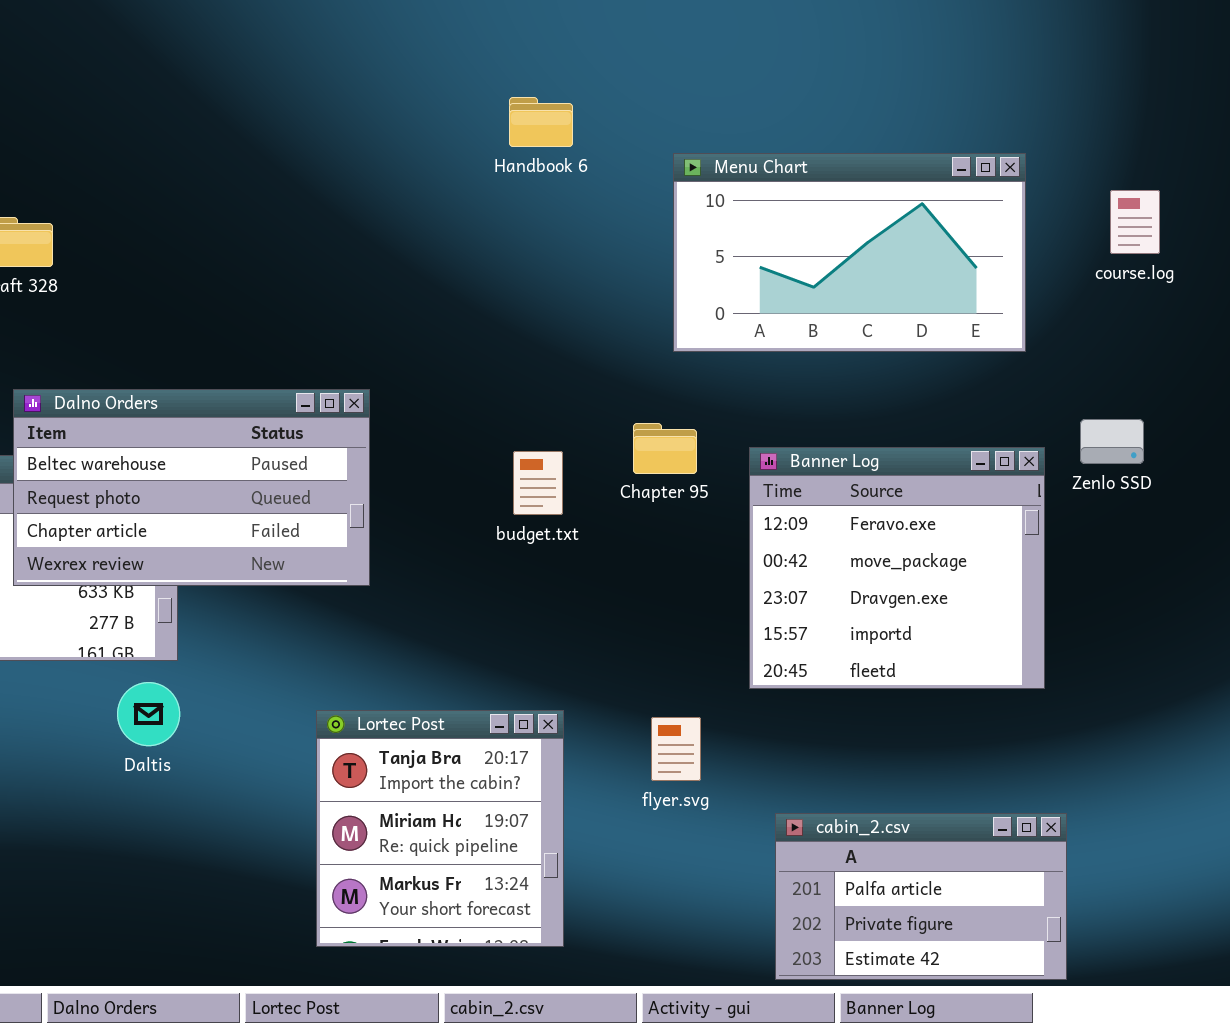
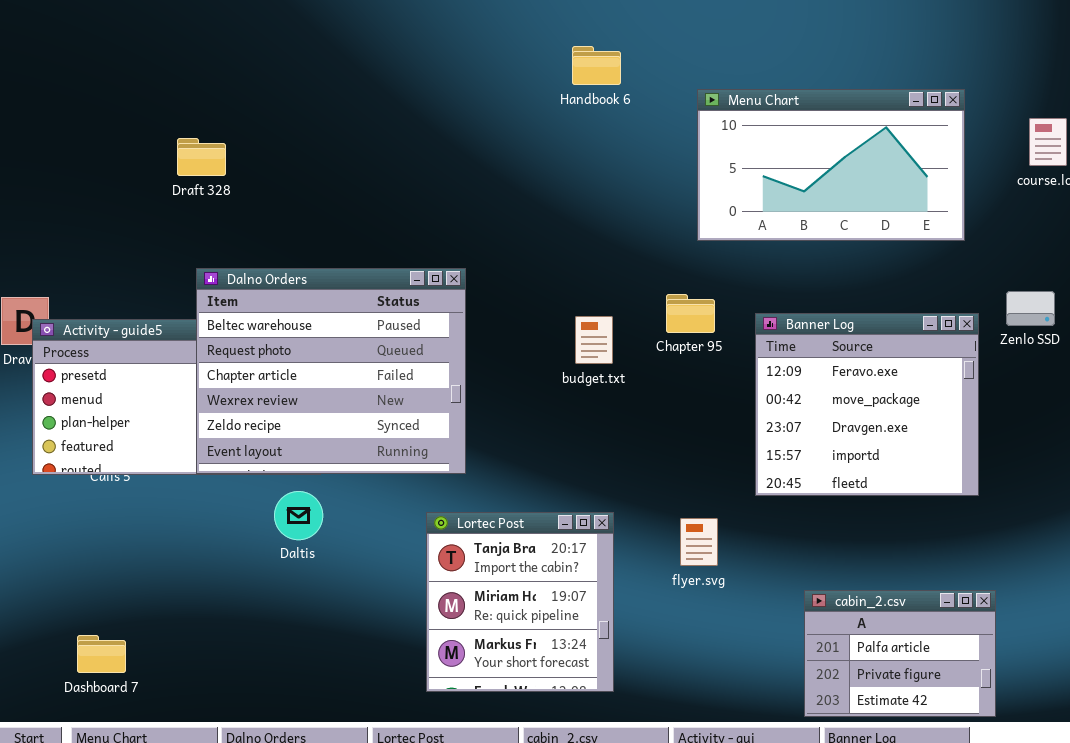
Dalno Orders: [13,389,370,586] -> [196,268,466,474], resized
cabin_2.csv: [775,813,1067,980] -> [804,590,996,717], resized

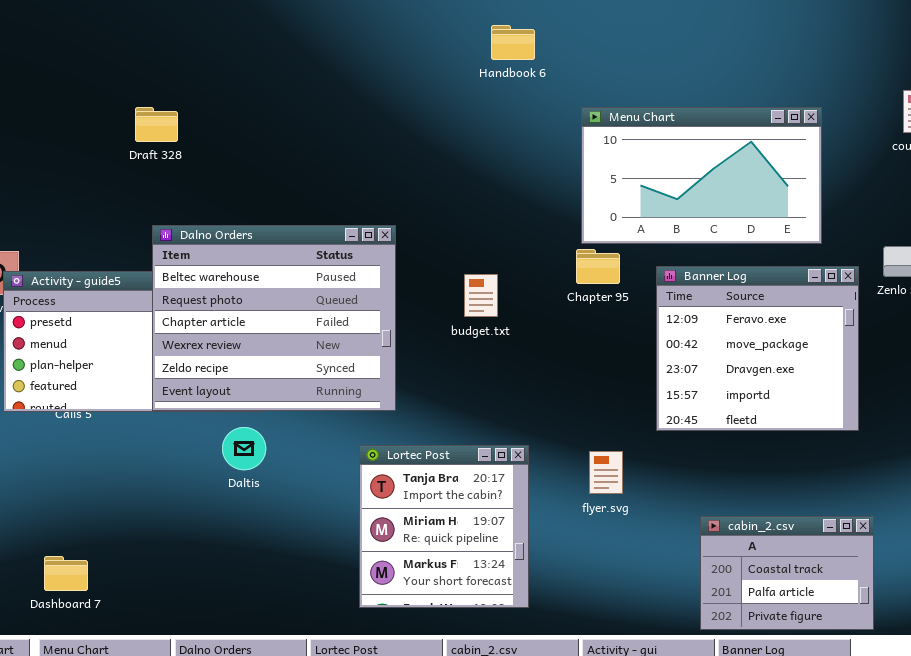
Menu Chart: [697,89,965,241] -> [581,107,822,244], moved
budget.txt: [575,316,613,364] -> [464,274,498,317], moved
cabin_2.csv: [804,590,996,717] -> [700,516,874,630], scrolled up 1 row

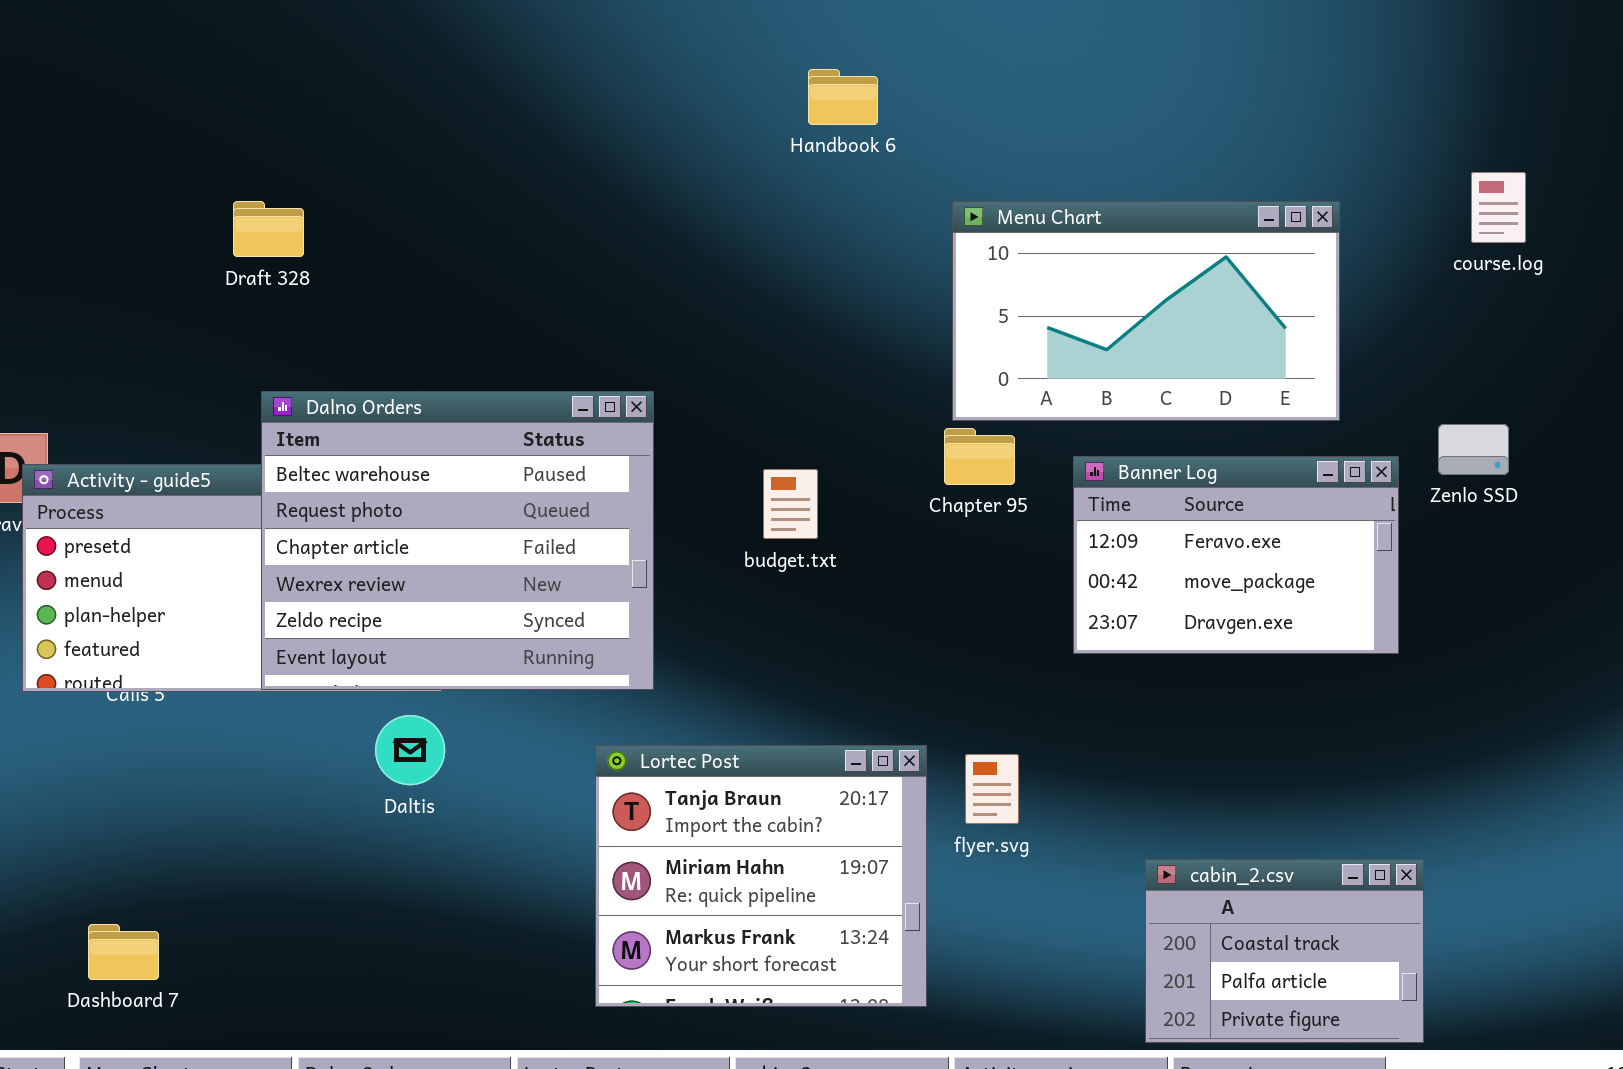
Banner Log: [656,266,859,431] -> [1073,456,1399,654], resized
Lortec Post: [359,445,529,608] -> [595,745,927,1007], resized

